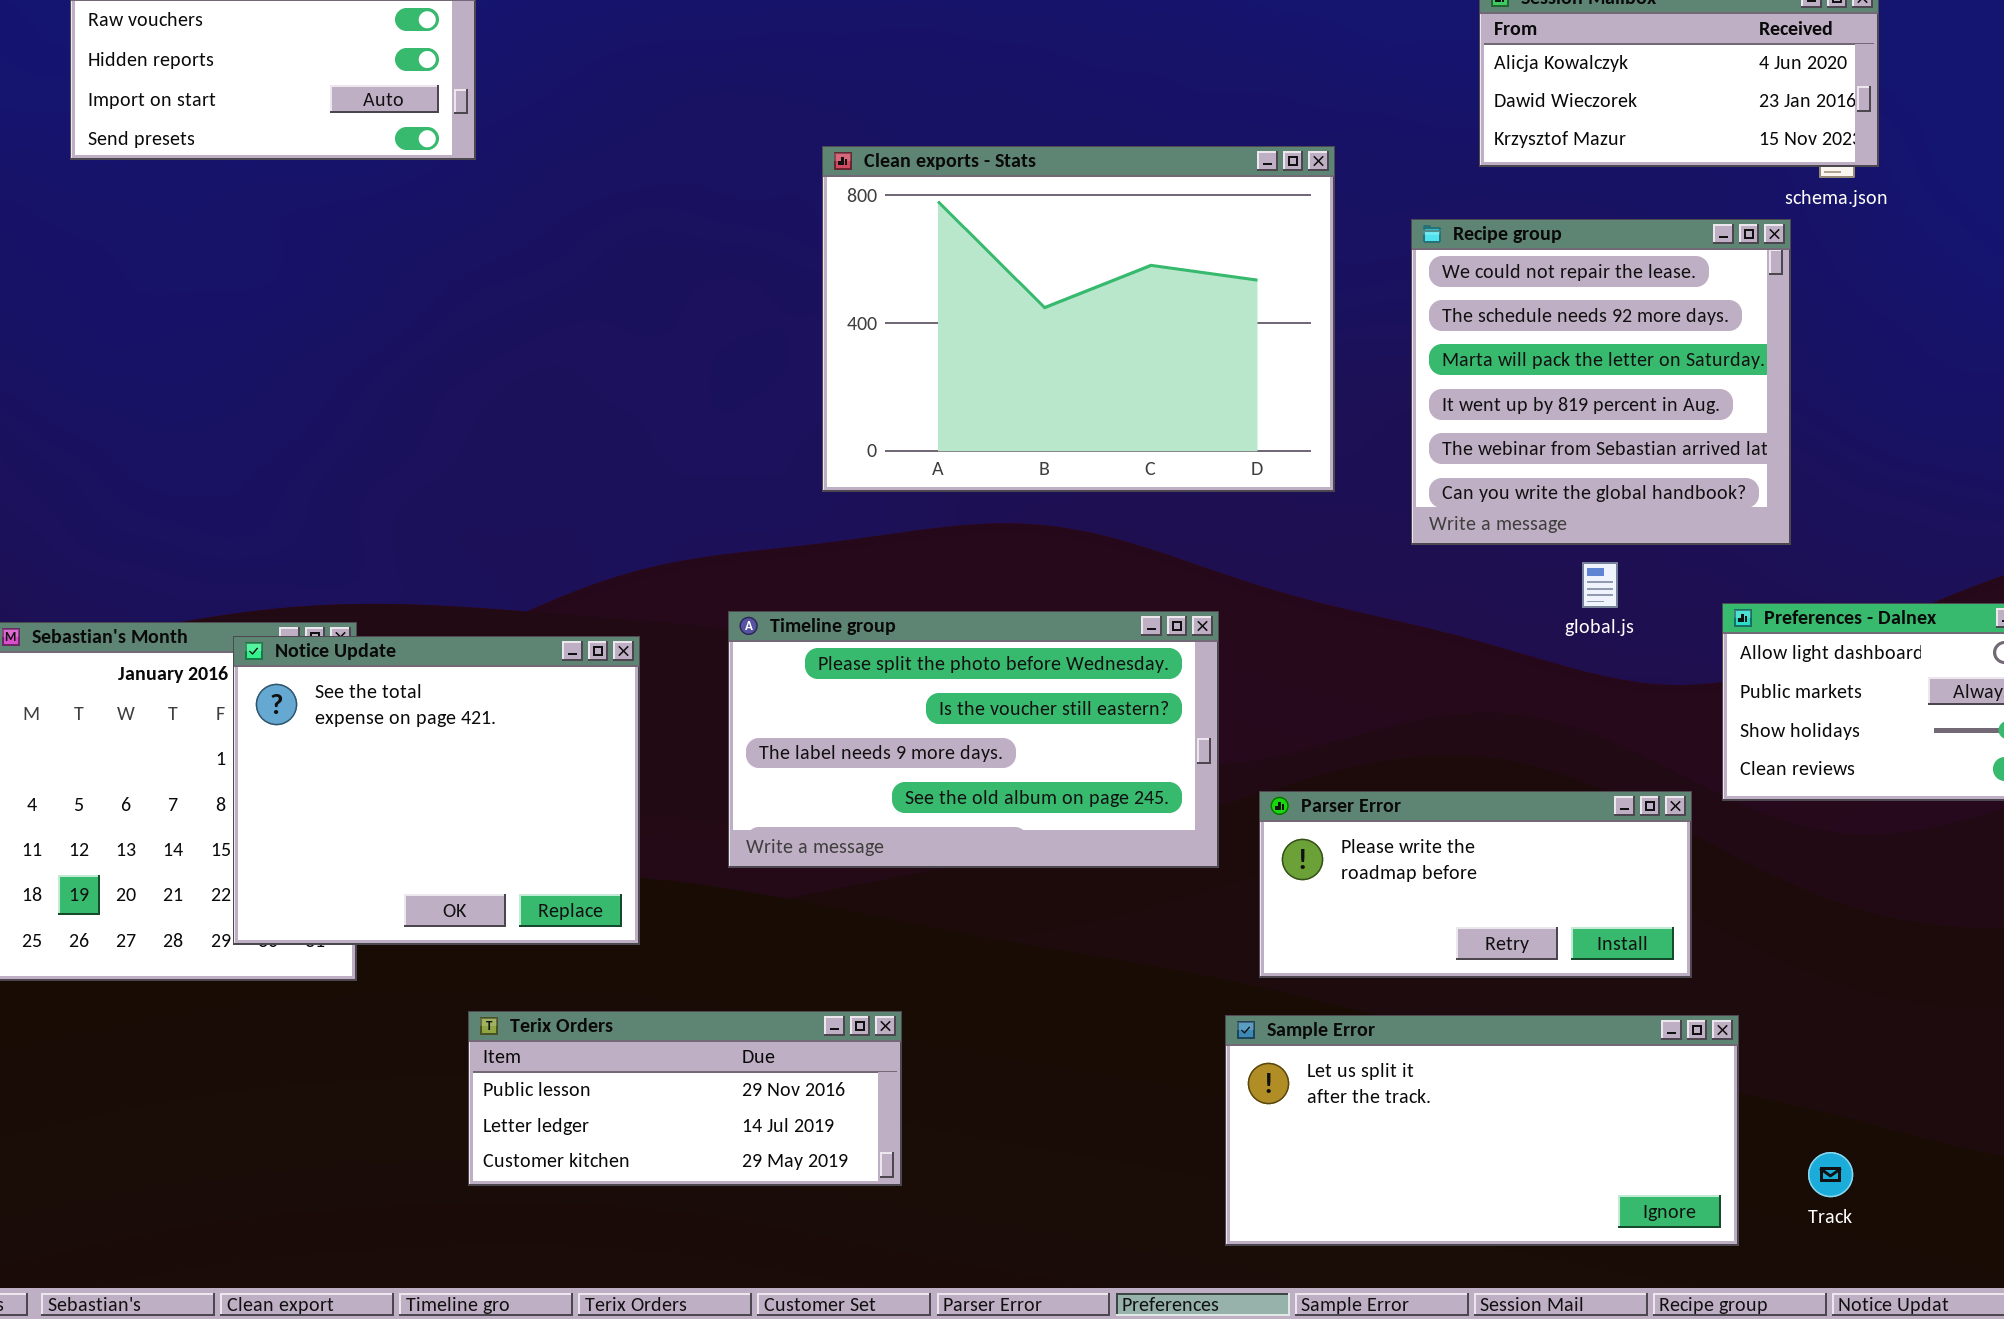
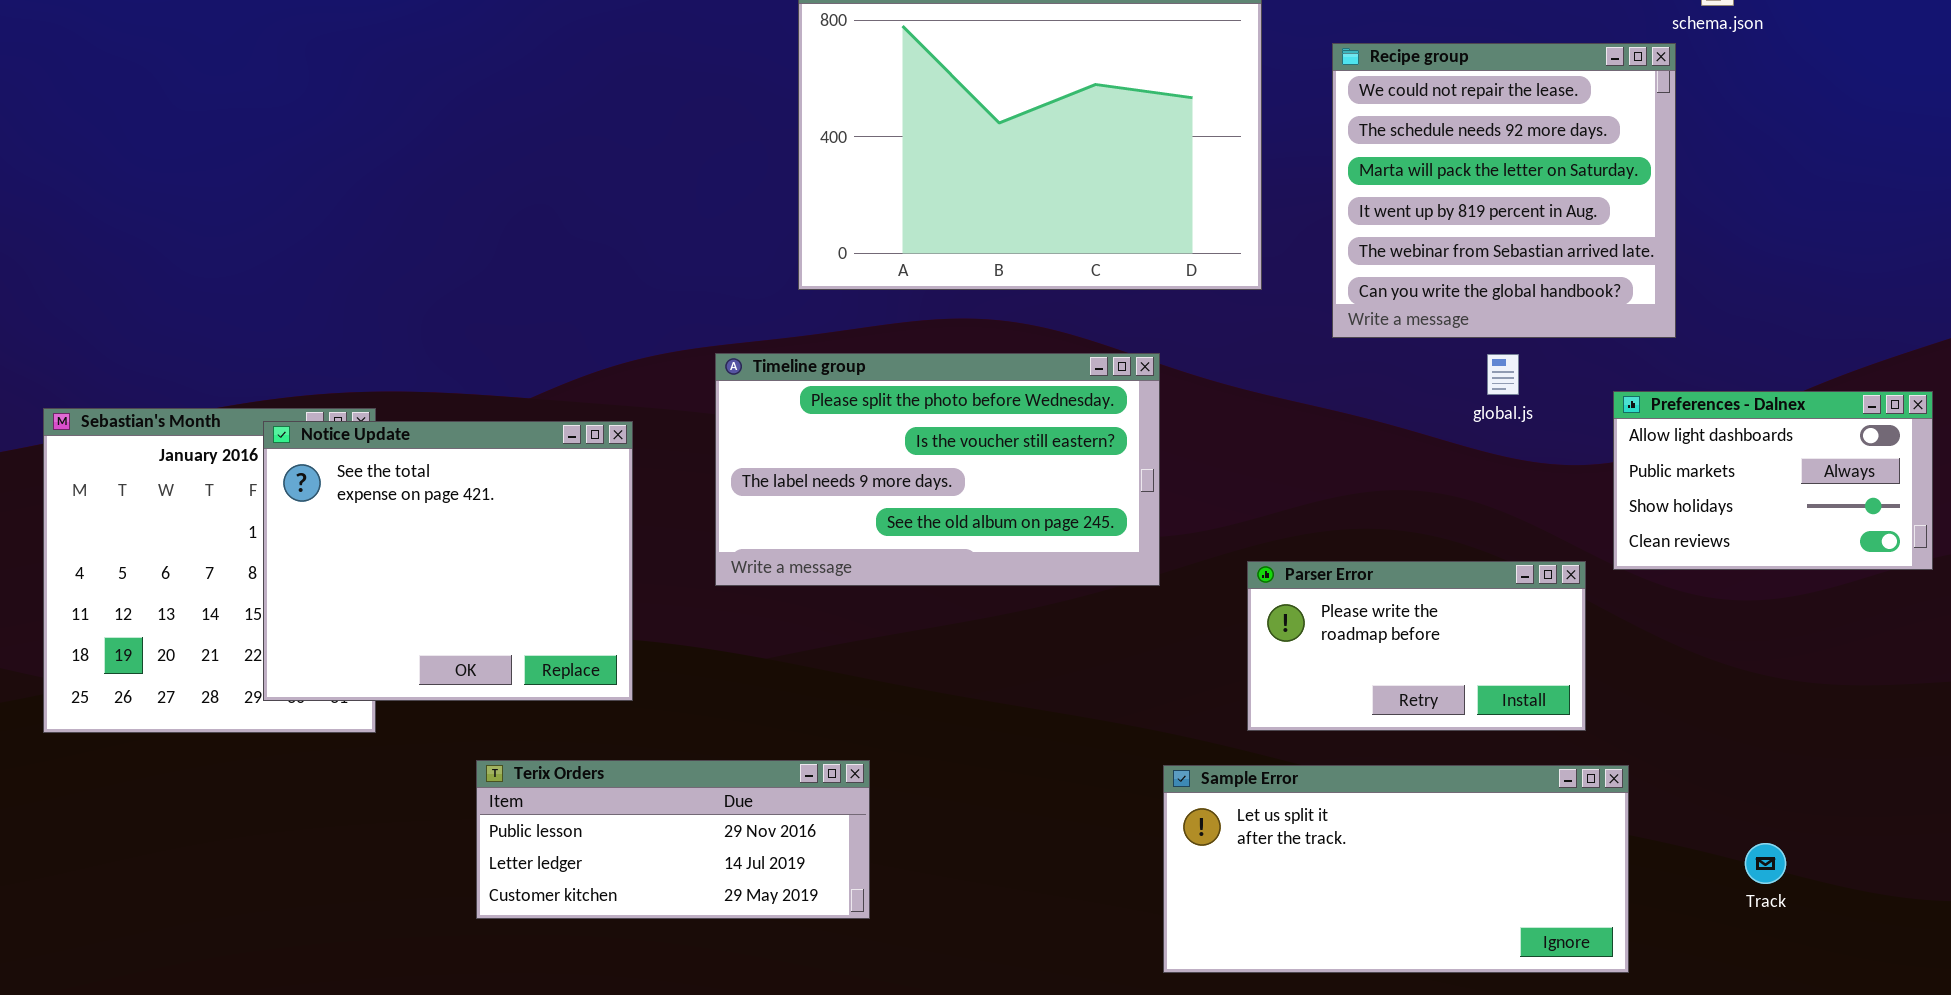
Timeline group: [728,611,1219,868] -> [715,353,1160,586], moved
Parser Error: [1259,791,1692,978] -> [1247,561,1586,731], resized
Track: [1808,1152,1853,1197] -> [1745,843,1786,884], moved

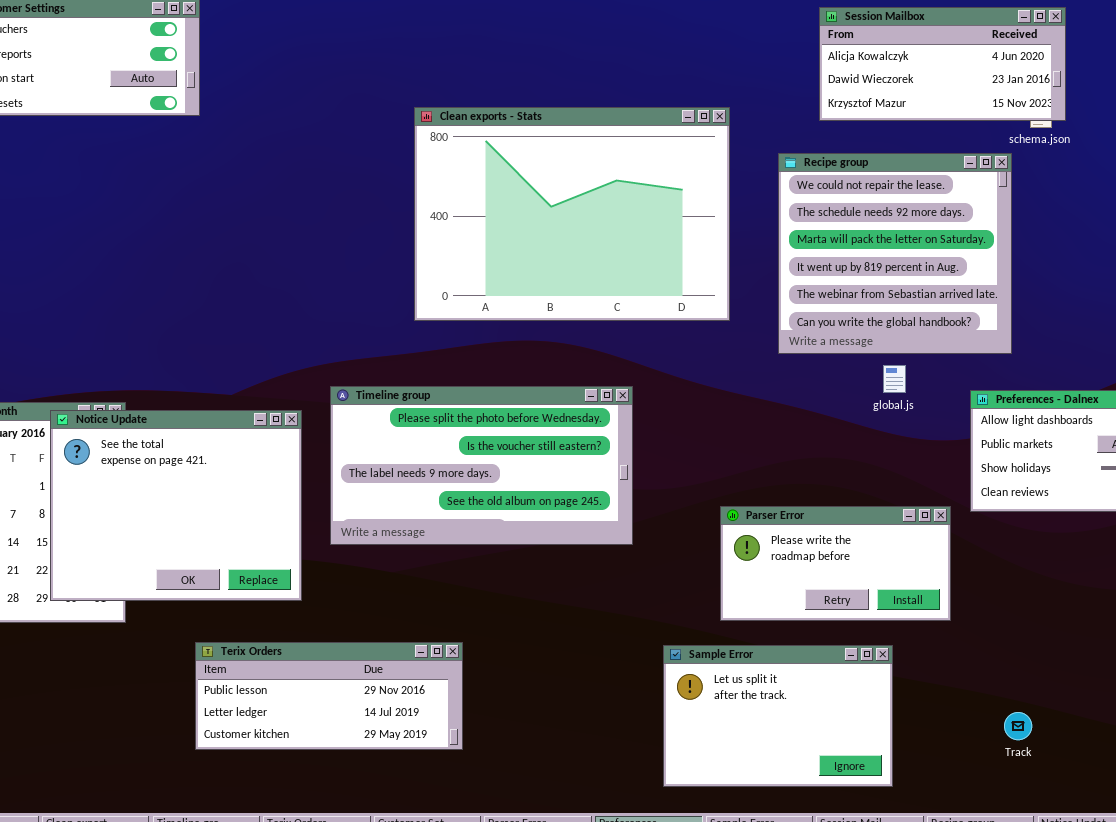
Timeline group: [715,353,1160,586] -> [330,386,633,545], moved
Sample Error: [1163,765,1629,973] -> [663,645,893,787], resized
Track: [1745,843,1786,884] -> [1004,712,1032,740], moved

